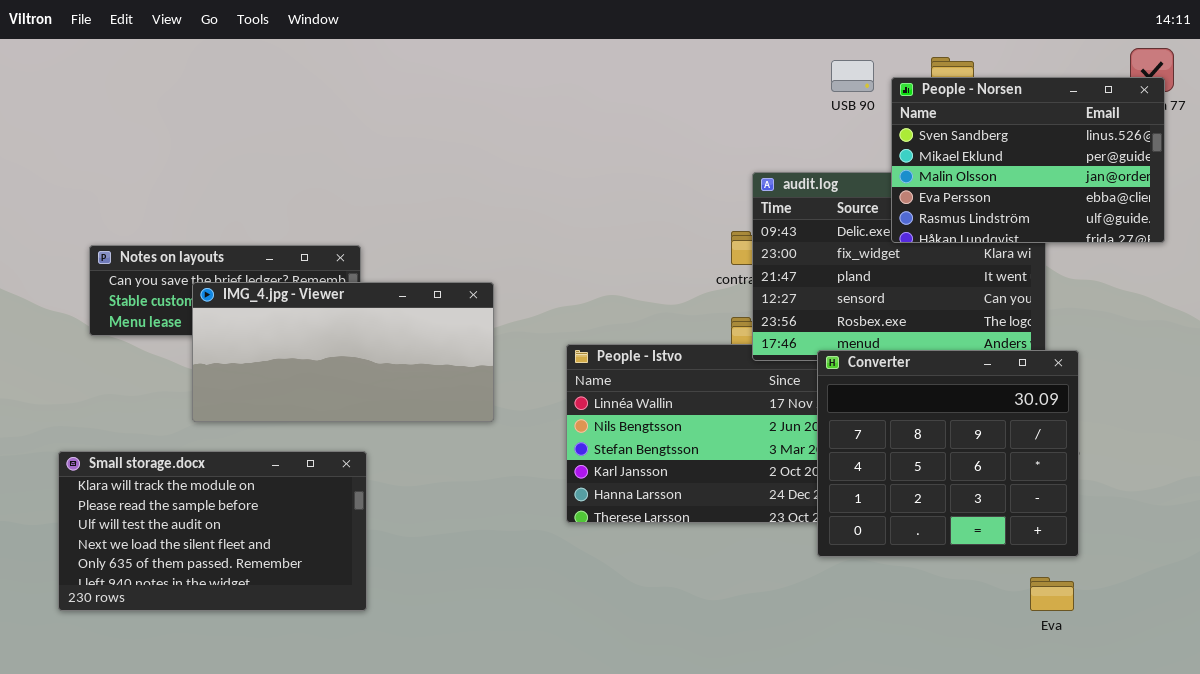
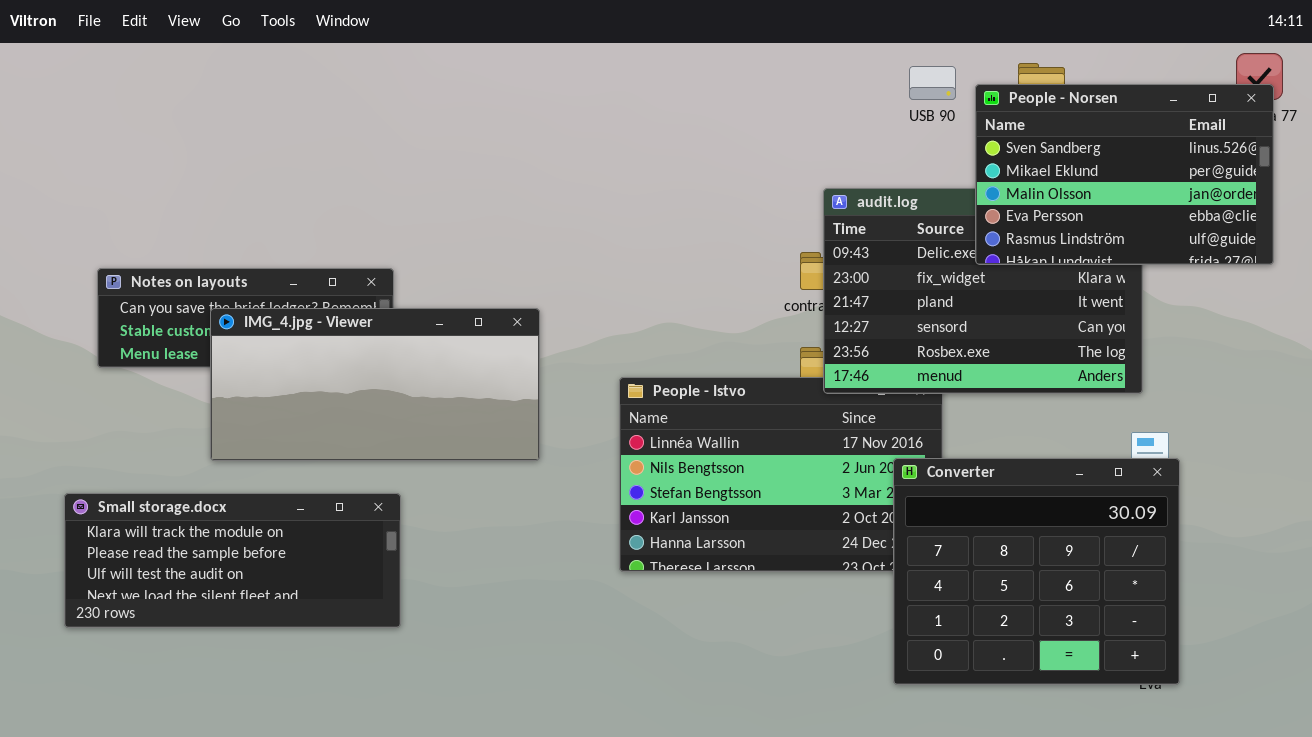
Converter: [817,350,1079,557] -> [893,458,1180,685], moved
Small storage.docx: [58,451,367,611] -> [64,493,401,628], resized

